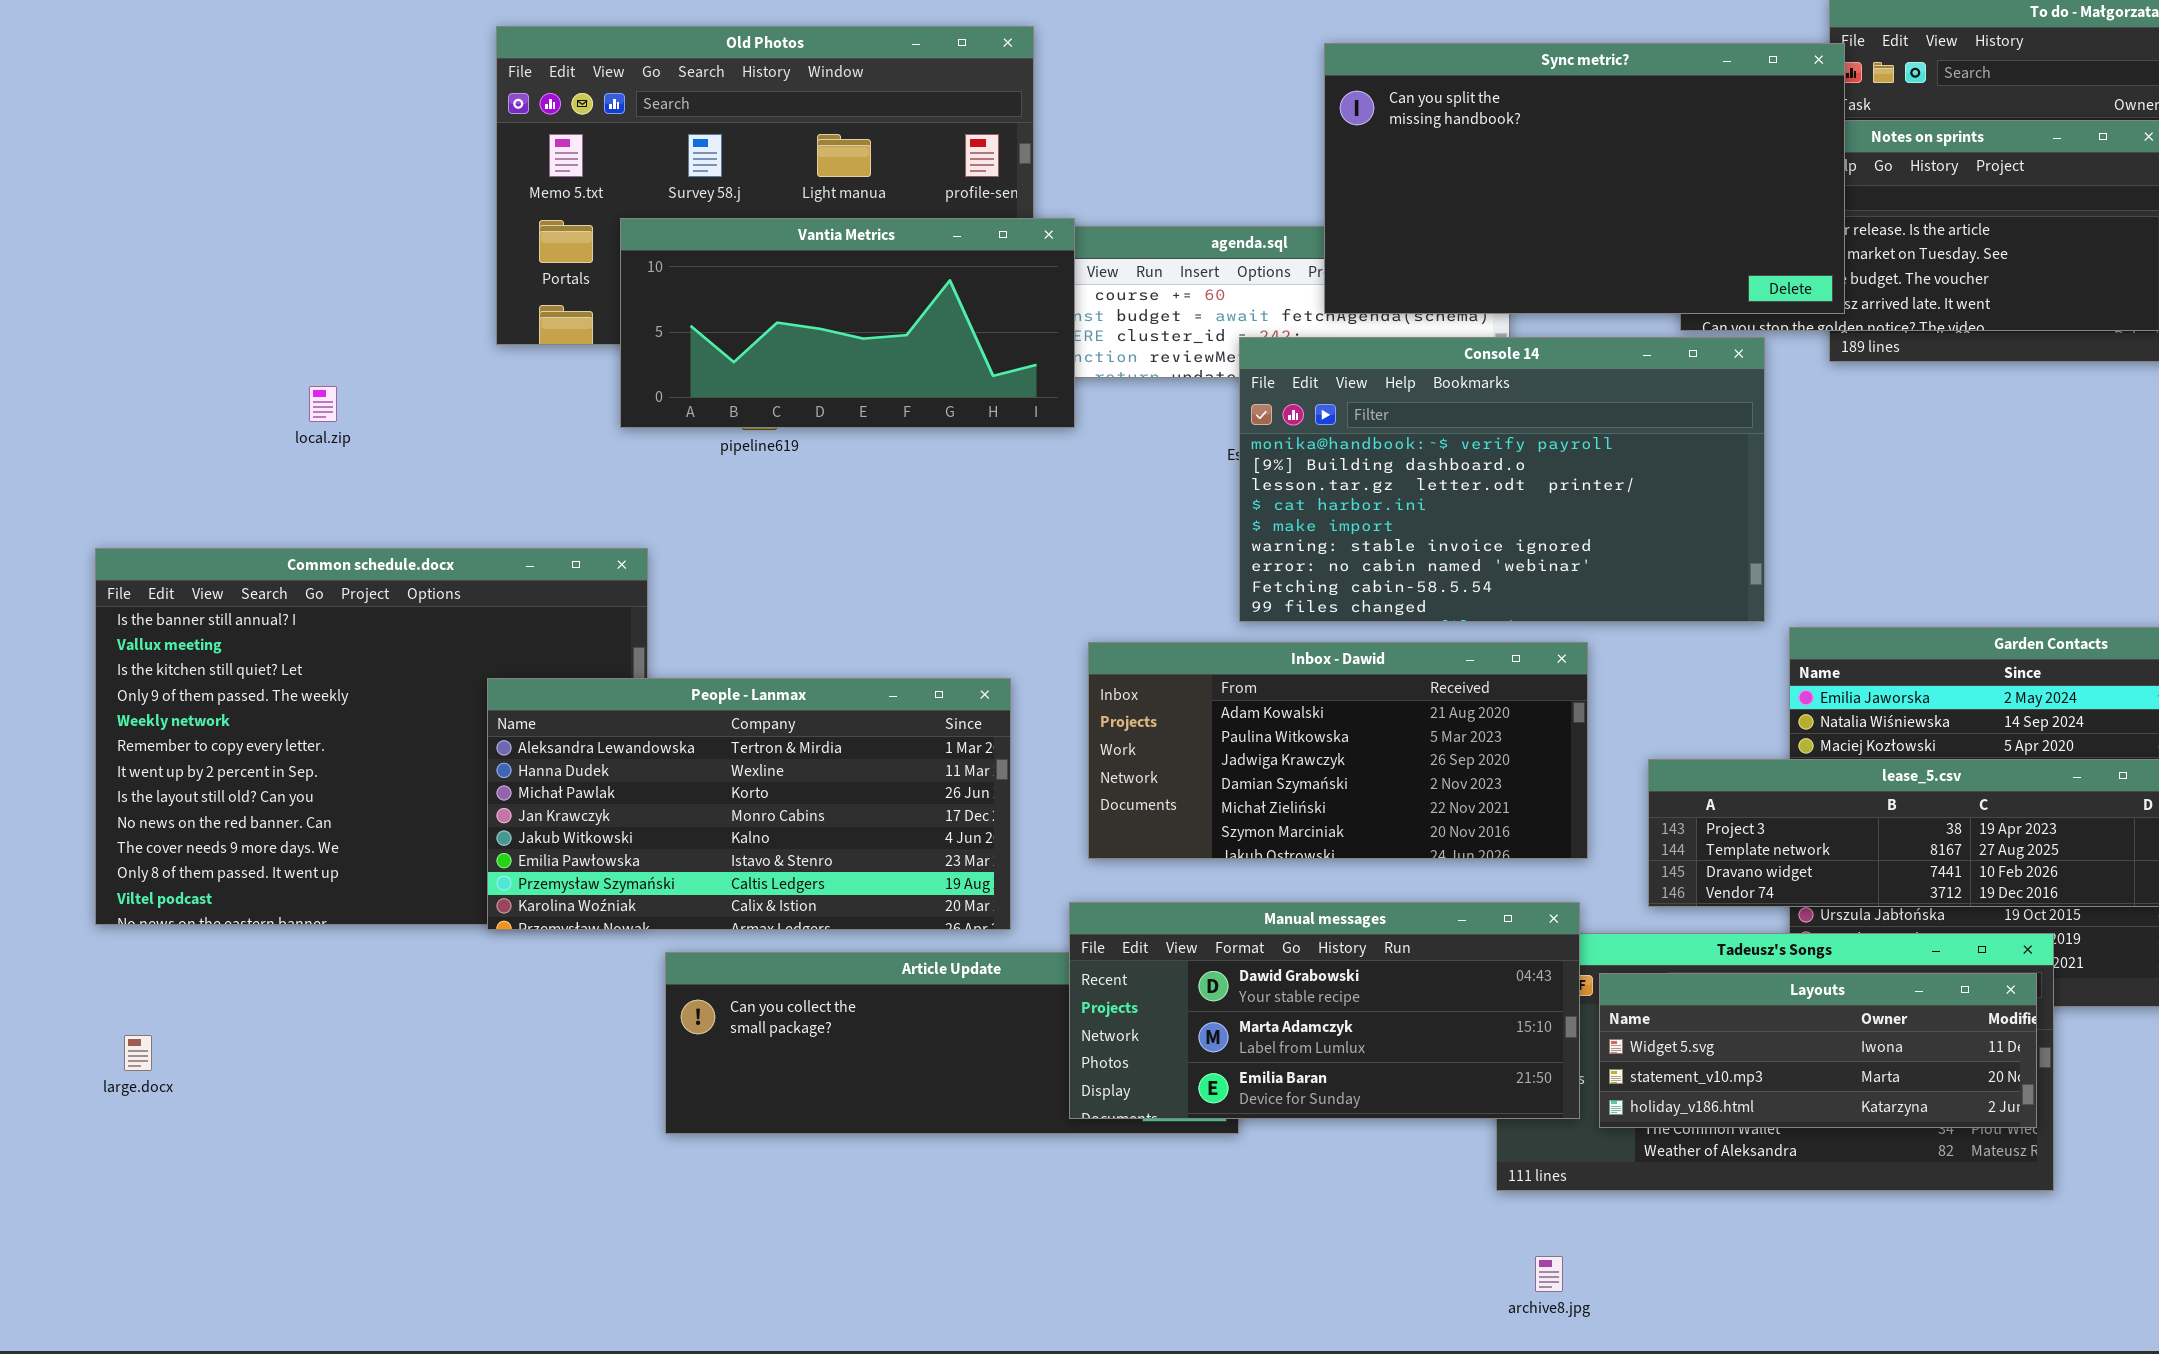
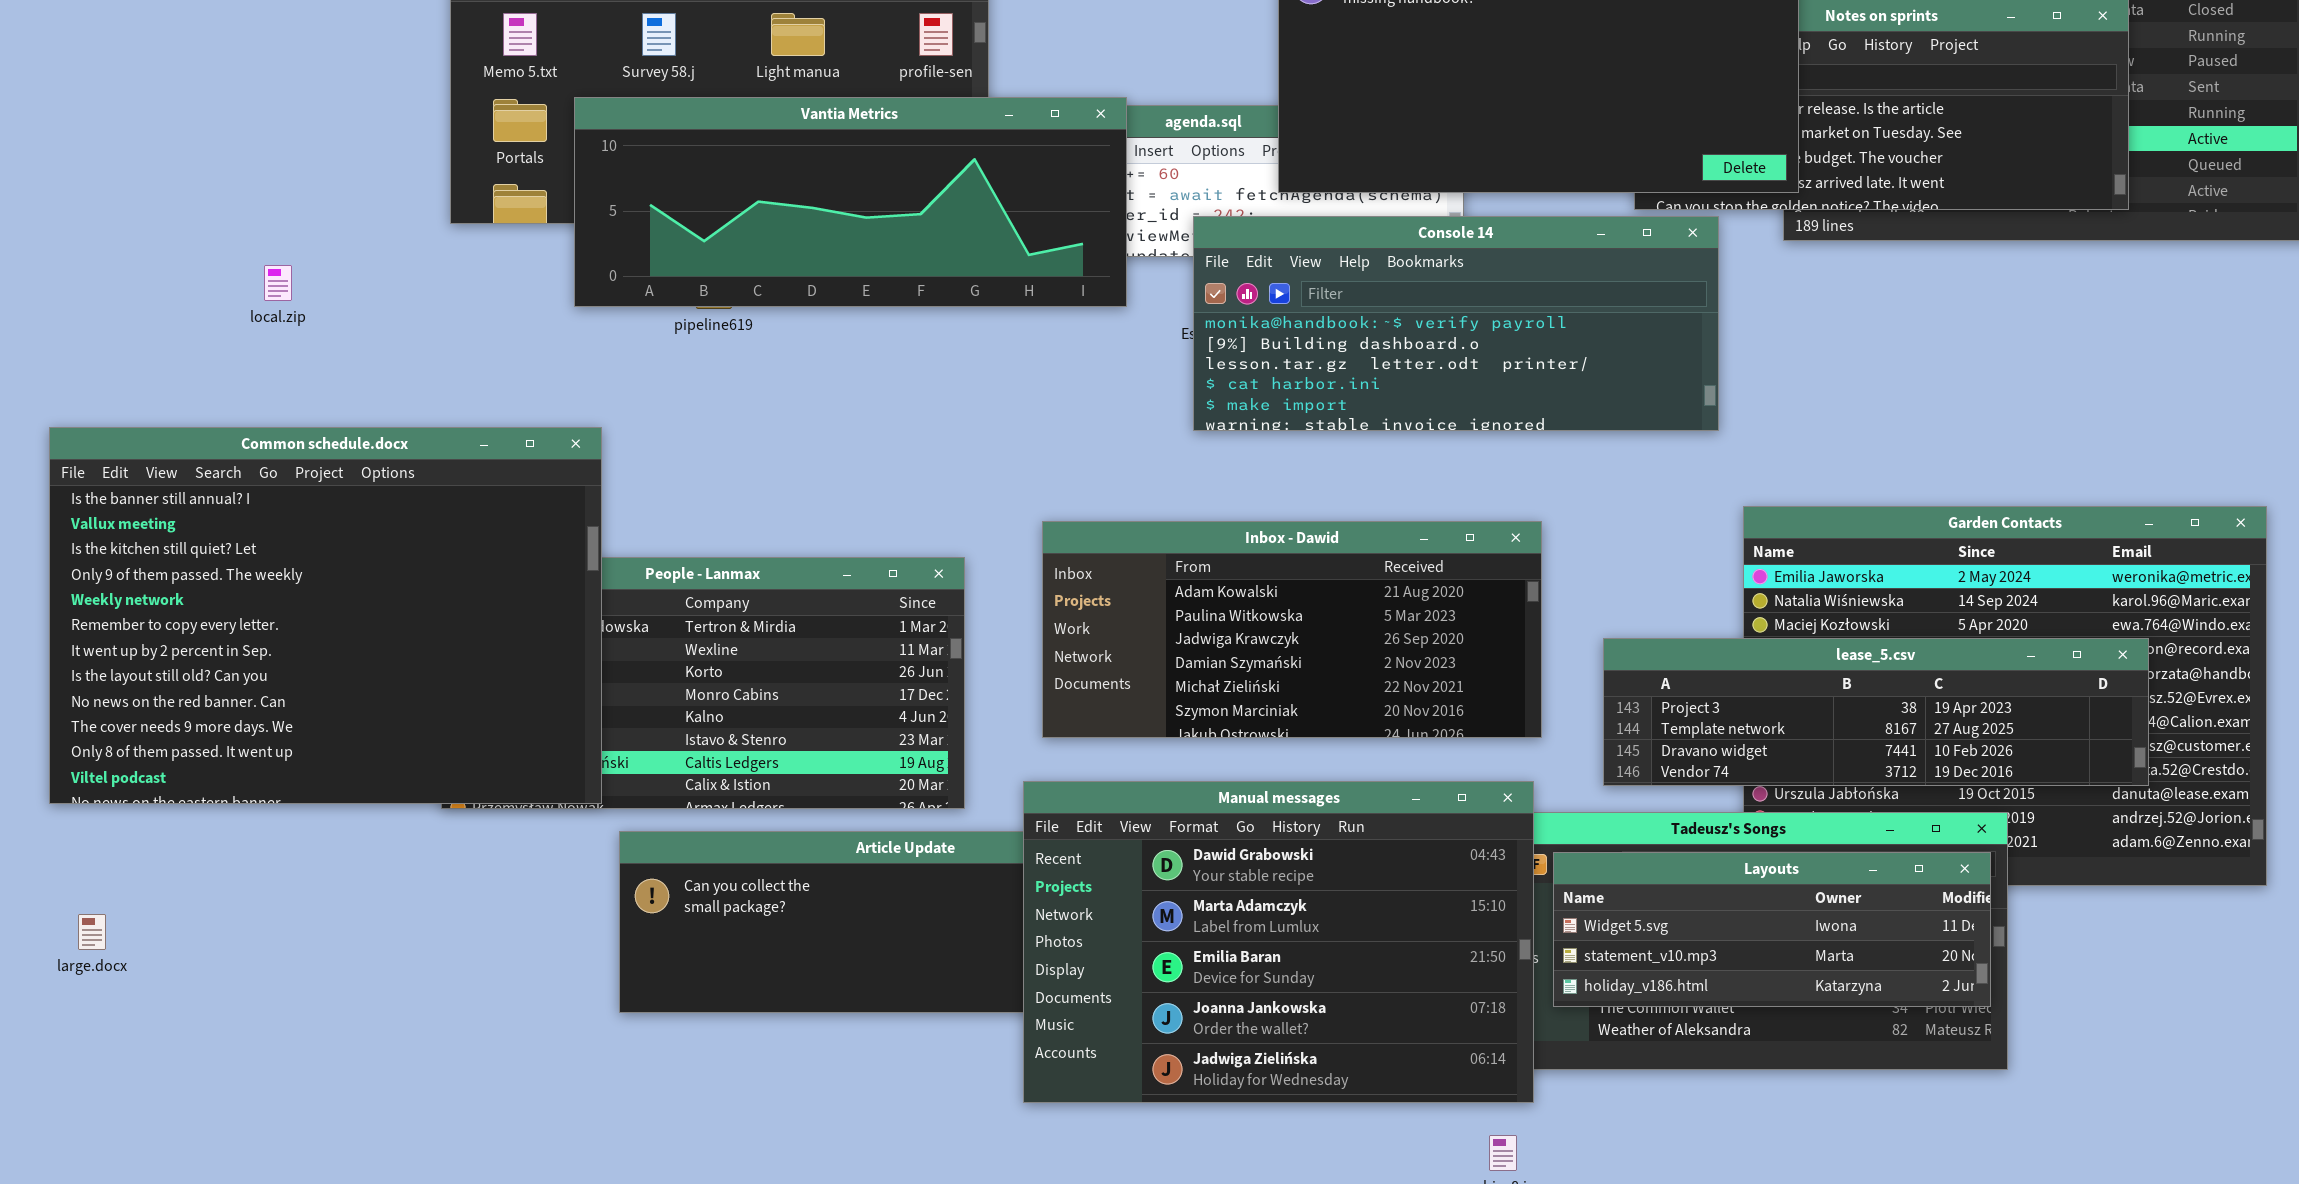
Vantia Metrics: [620,218,1075,428] -> [574,97,1127,307], resized
Console 14: [1239,337,1765,622] -> [1193,216,1719,431], resized
Common schedule.docx: [95,548,648,925] -> [49,427,602,804], raised
Manual messages: [1069,902,1580,1119] -> [1023,781,1534,1103], resized

